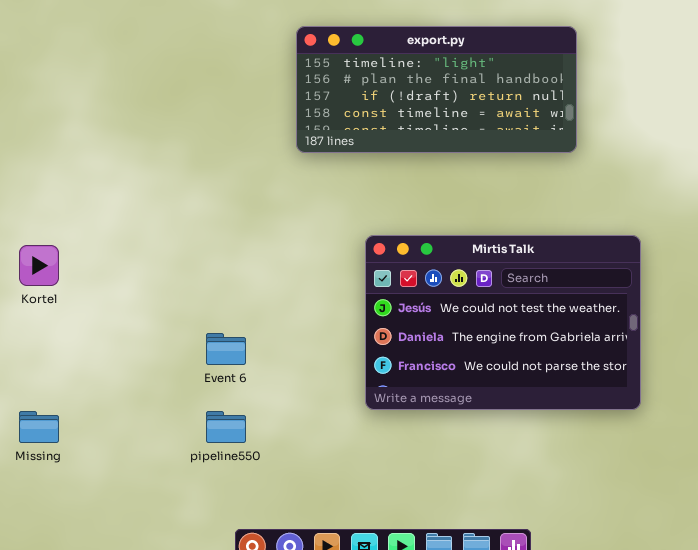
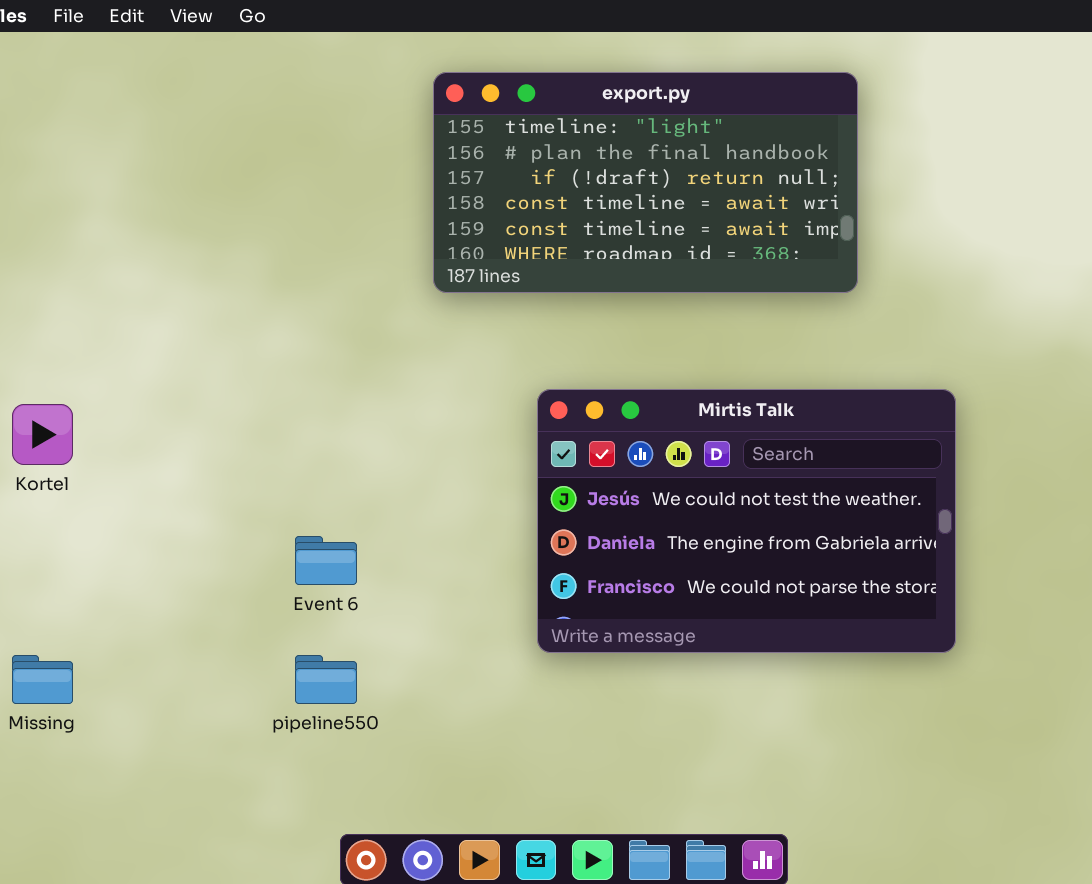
export.py: [296,26,577,153] -> [433,72,858,293], resized

